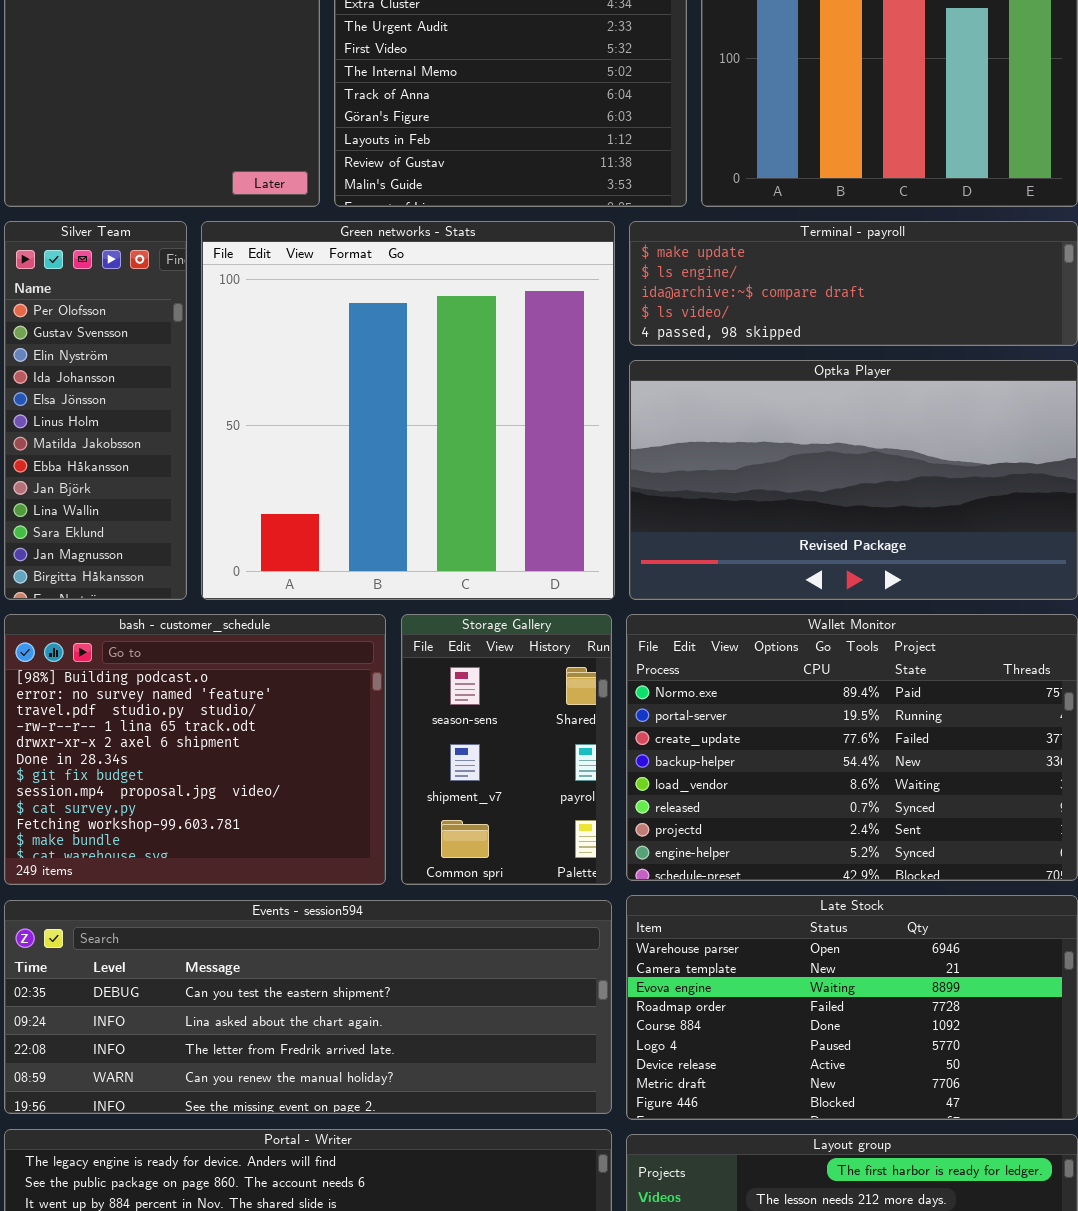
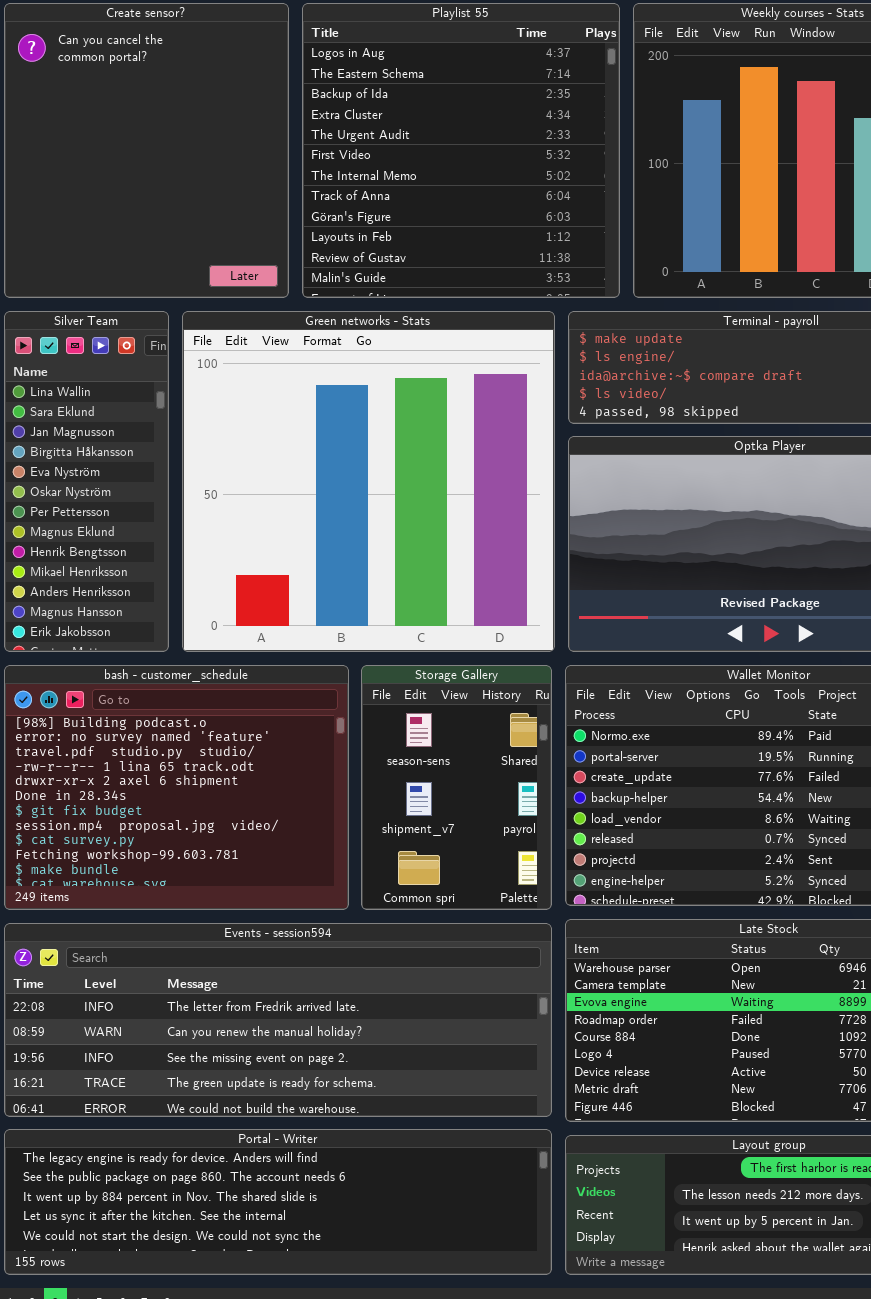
Silver Team: [4,221,187,600] -> [4,311,169,652], scrolled down 9 rows
Events - session594: [4,900,612,1114] -> [4,923,552,1117], scrolled down 2 rows

